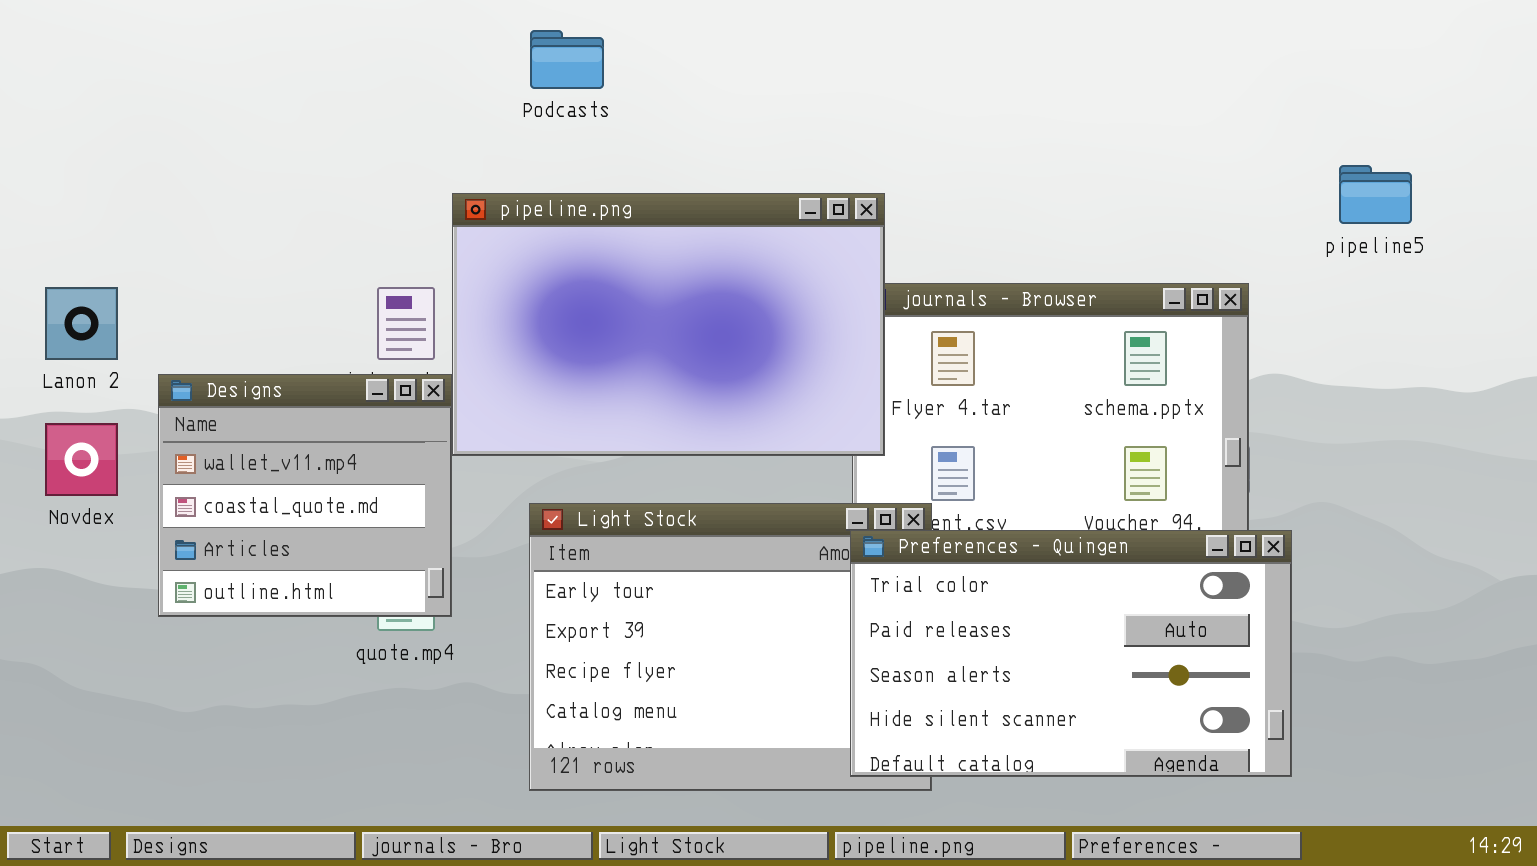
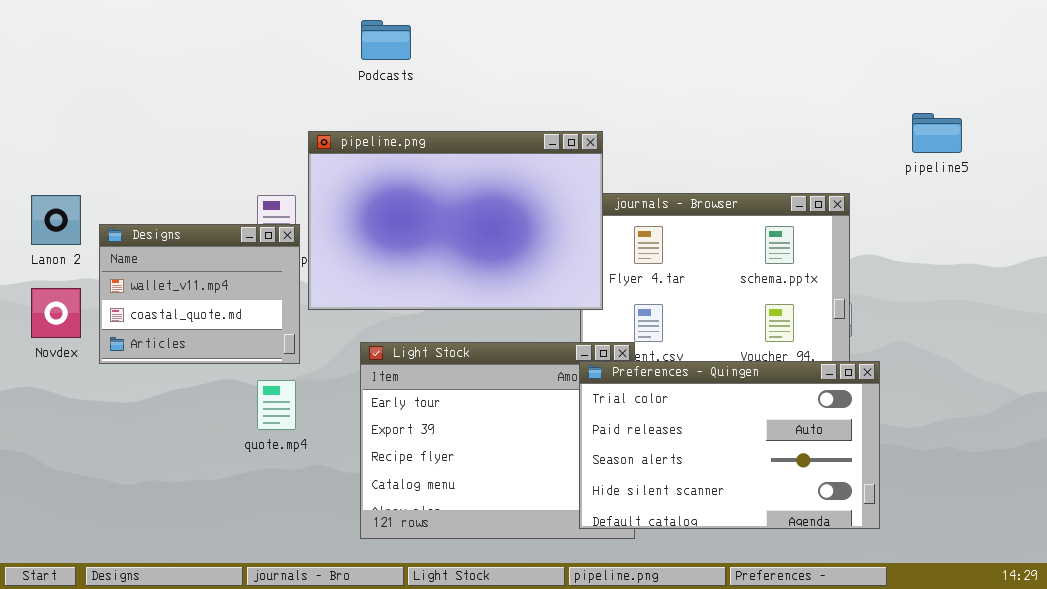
Designs: [158,374,452,617] -> [99,224,300,364], moved, resized

